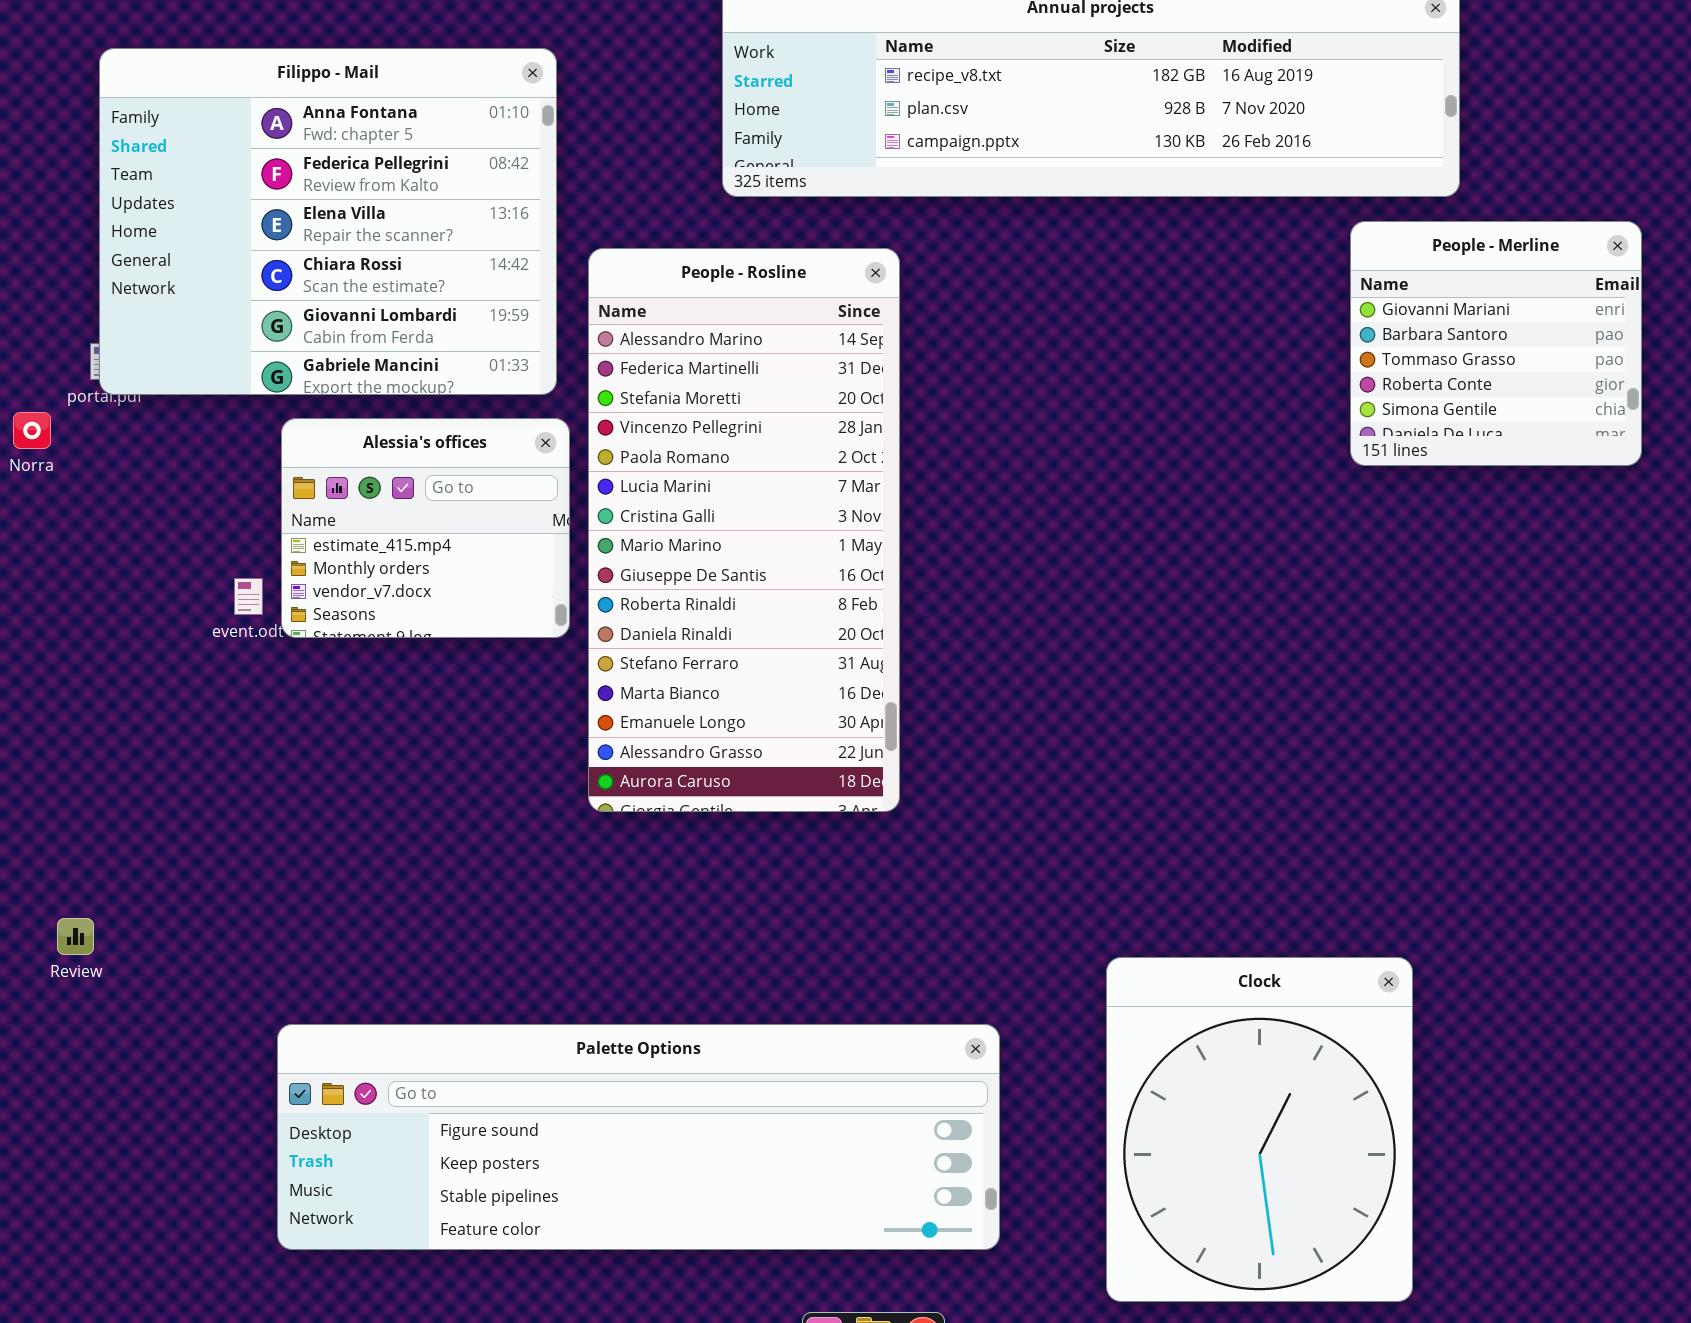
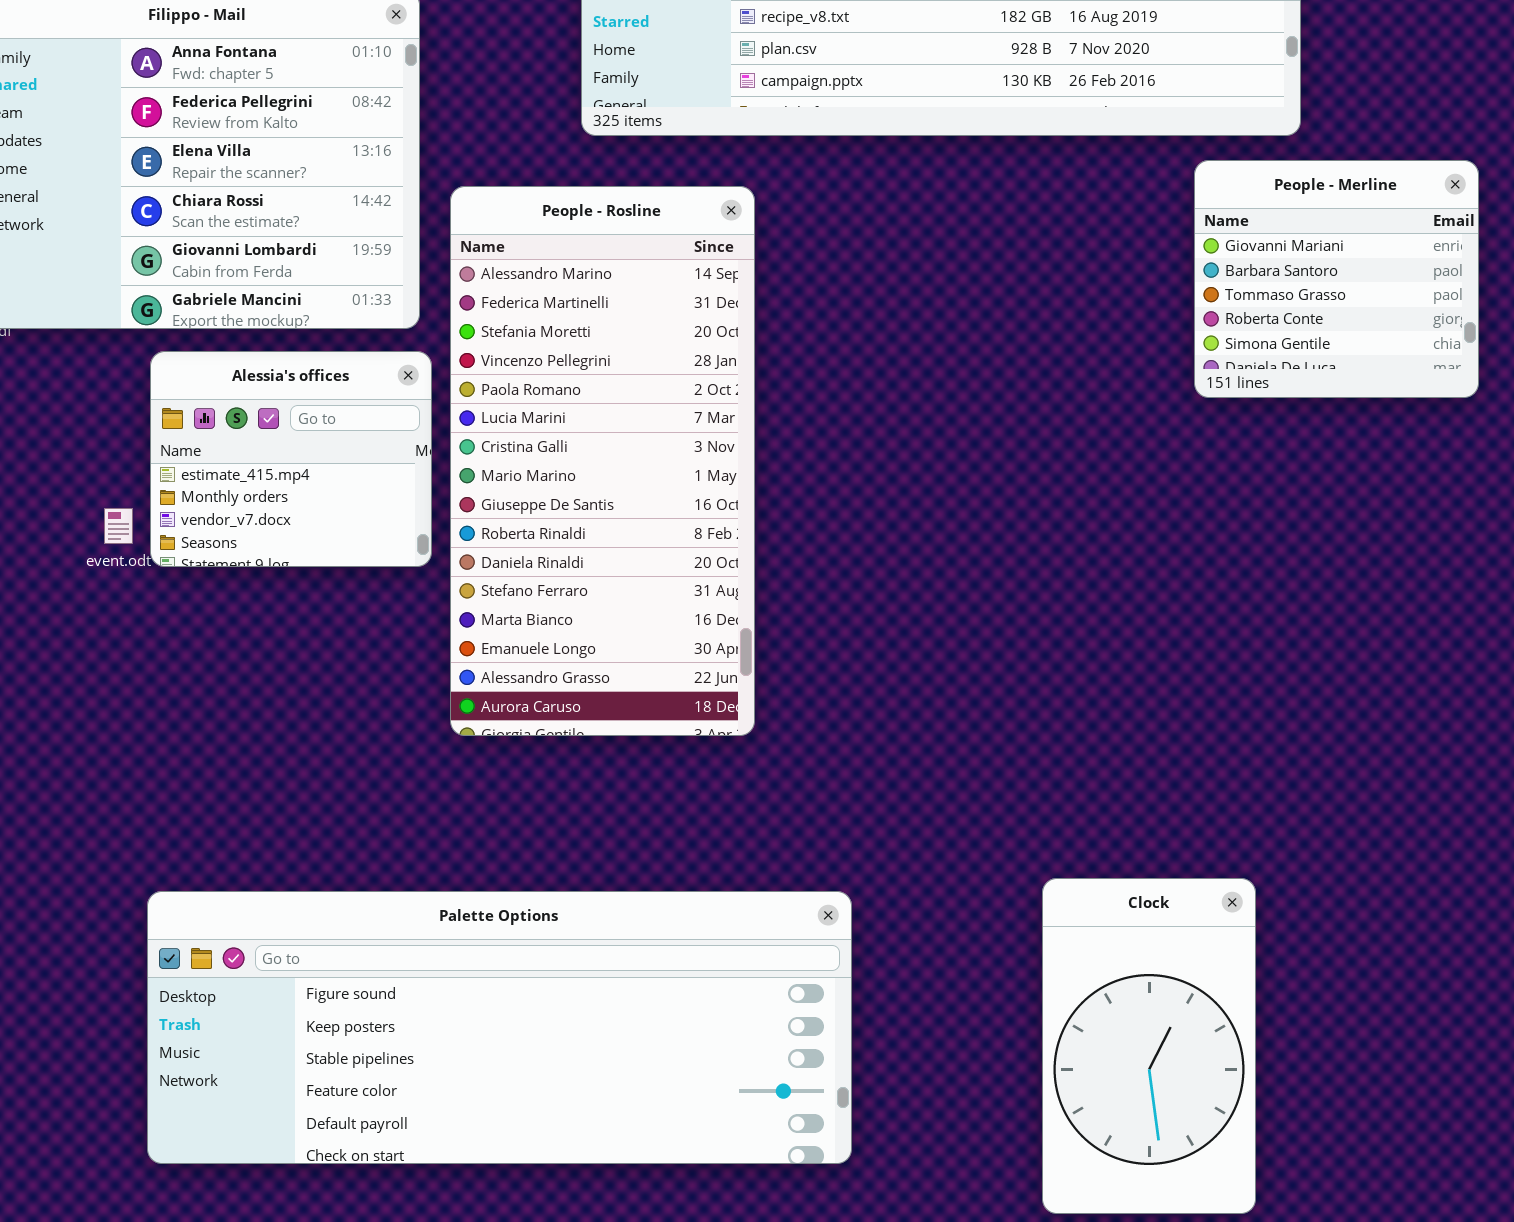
Clock: [1106,957,1413,1302] -> [1042,878,1256,1214], resized
Palette Options: [277,1024,1000,1250] -> [147,891,852,1164], resized

